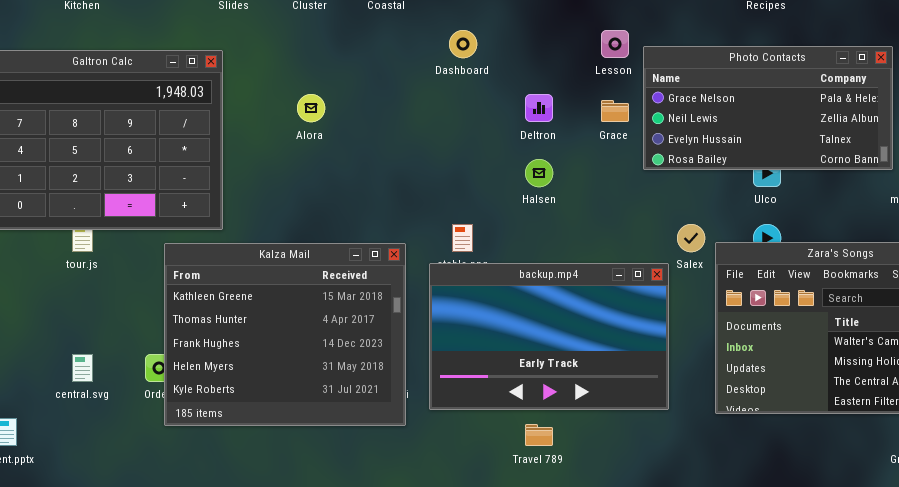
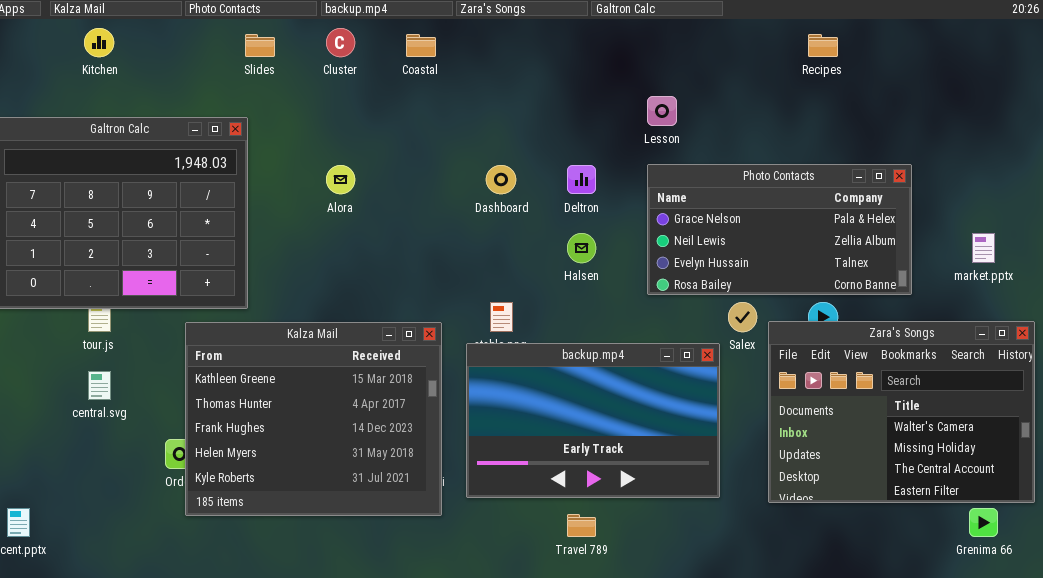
Dashboard: [449,30,477,58] -> [486,165,516,194], moved
Photo Contacts: [643,46,893,170] -> [647,164,912,295], moved
central.svg: [72,354,93,382] -> [88,371,111,400], moved

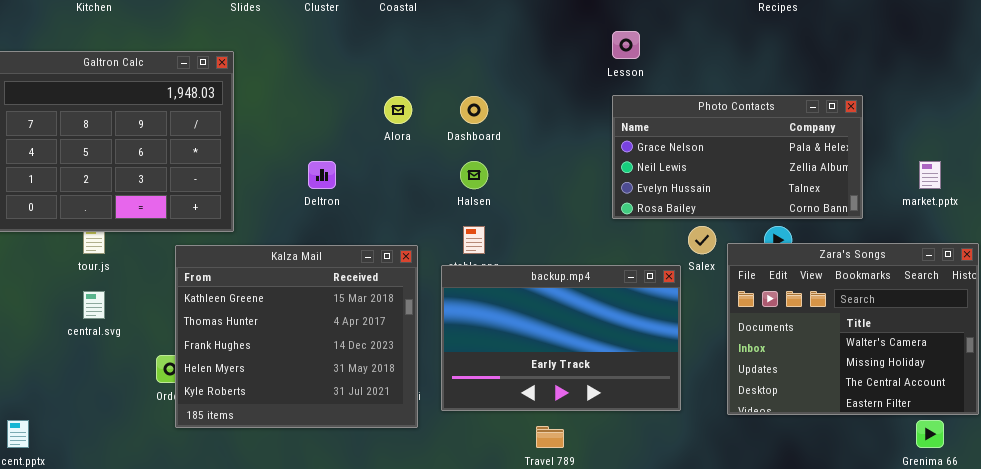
Alora: [326,165,355,194] -> [384,96,412,124], moved
Deltron: [567,165,596,194] -> [308,161,336,189], moved
Halsen: [567,233,596,263] -> [460,161,488,189], moved

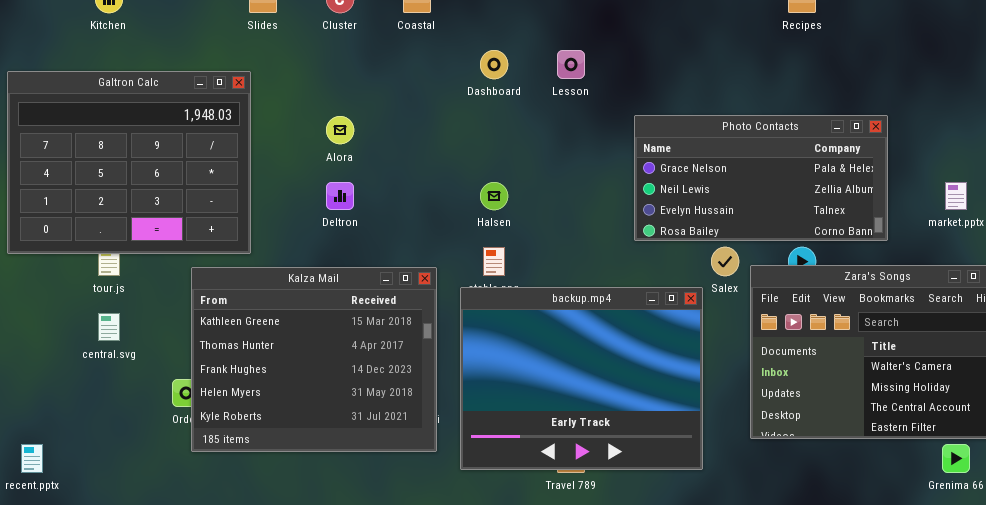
Lesson: [612,31,640,59] -> [557,50,585,79], moved
Alora: [384,96,412,124] -> [326,116,354,144], moved
Dashboard: [460,96,488,124] -> [480,50,508,79], moved
backup.mp4: [441,265,681,411] -> [460,287,703,470], resized

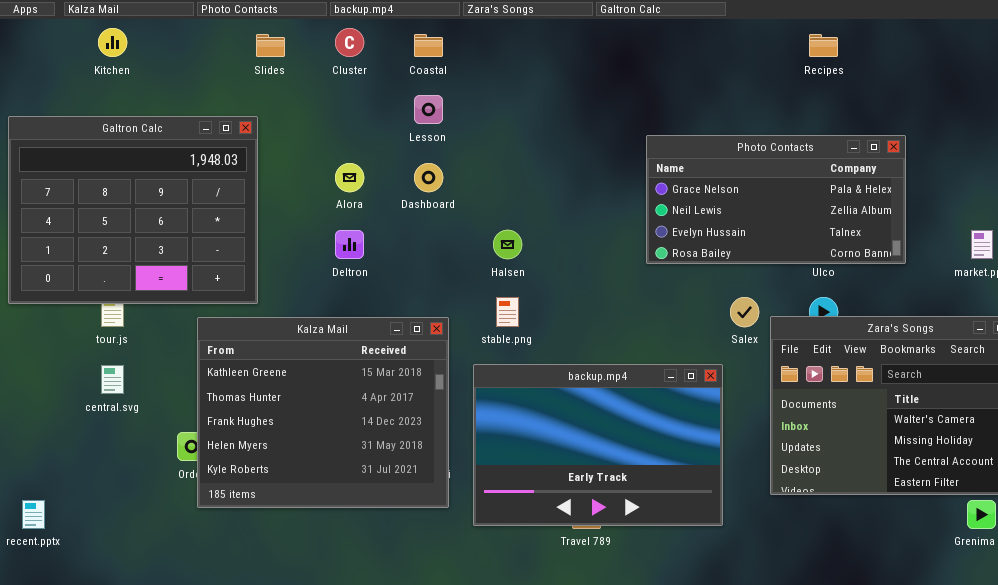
Dashboard: [480,50,508,79] -> [414,163,443,192], moved
Lesson: [557,50,585,79] -> [414,95,443,124], moved
Photo Contacts: [634,115,888,241] -> [646,135,906,264], moved
backup.mp4: [460,287,703,470] -> [473,364,723,526], resized

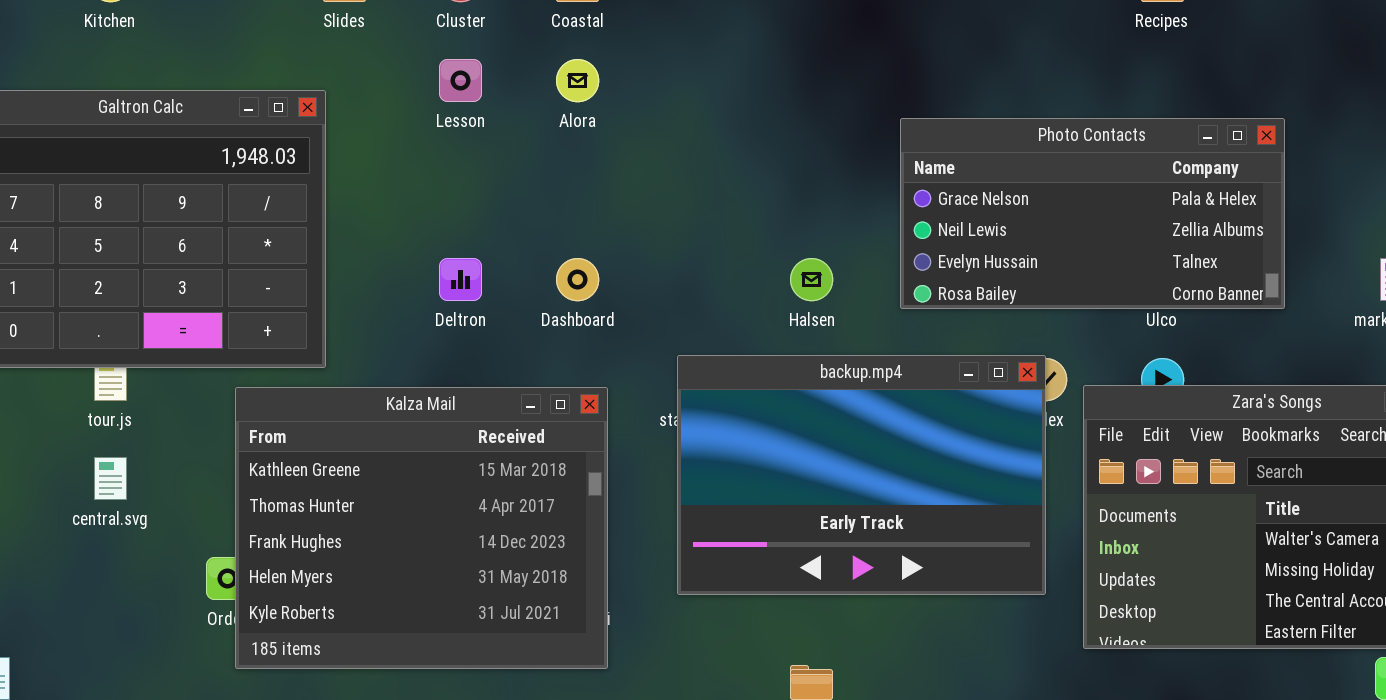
Lesson: [414,95,443,124] -> [439,59,482,102], moved
Alora: [335,163,364,192] -> [556,59,599,102], moved
Dashboard: [414,163,443,192] -> [556,258,599,301], moved
Halsen: [493,230,522,259] -> [790,258,833,301], moved
backup.mp4: [473,364,723,526] -> [677,355,1046,595], moved

